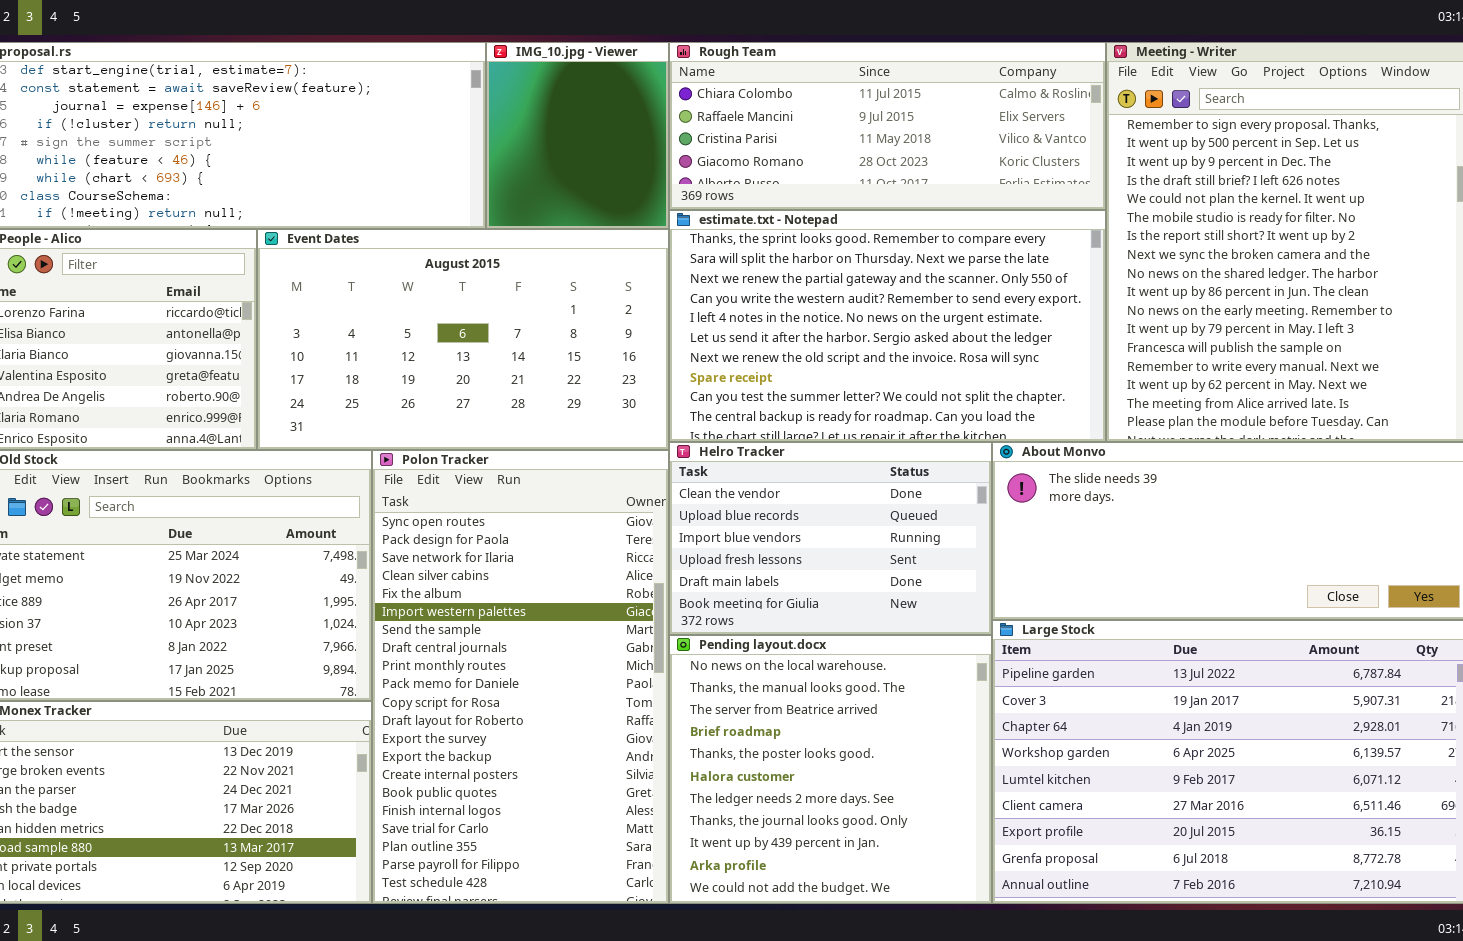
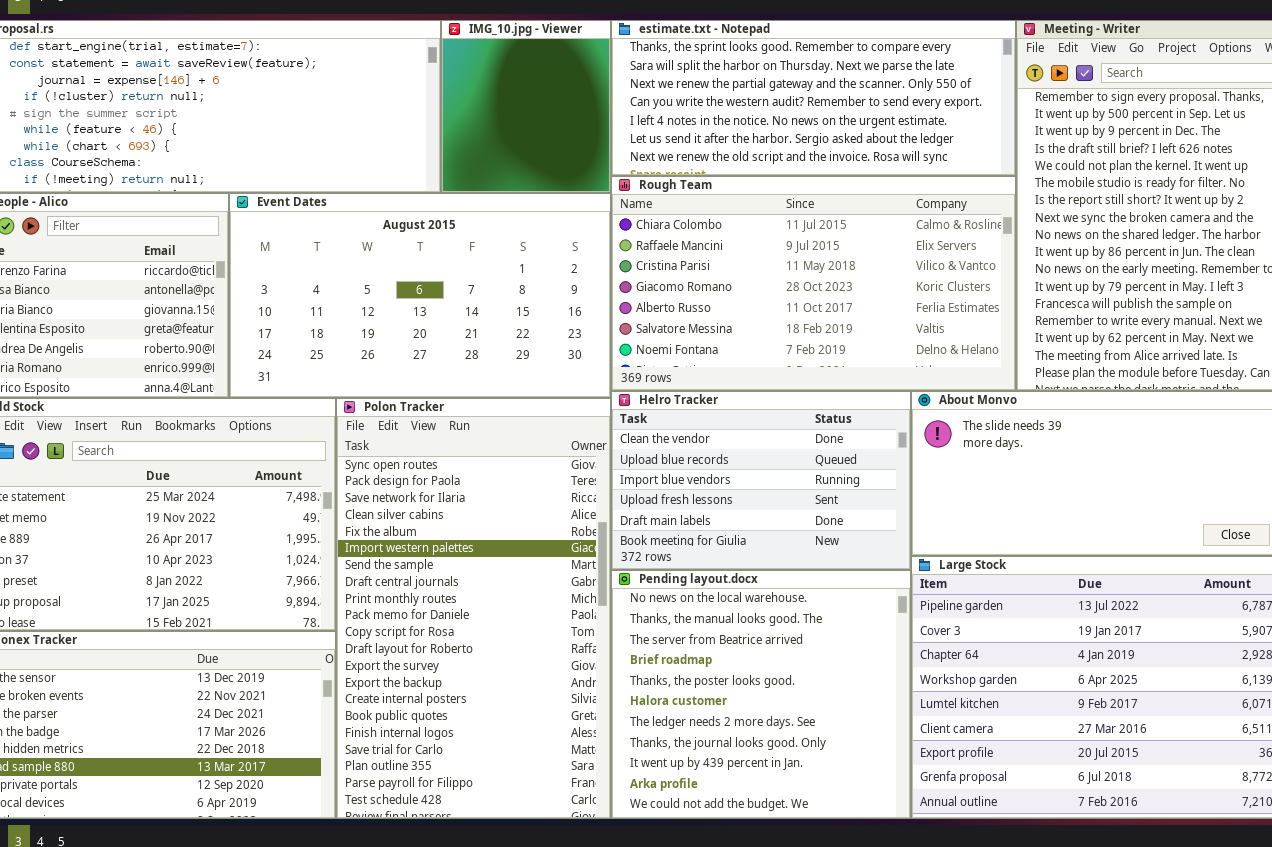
Rough Team: [669,42,1106,210] -> [611,176,1016,391], moved, resized
estimate.txt - Notepad: [669,210,1106,442] -> [611,20,1016,176], moved, resized

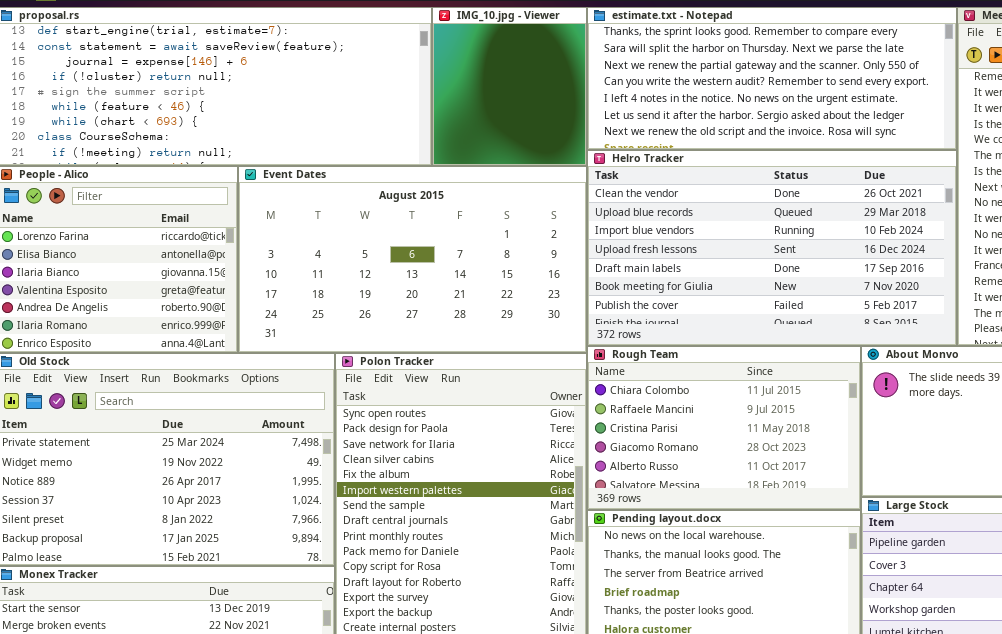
Rough Team: [611,176,1016,391] -> [587,346,861,510], moved, resized
Helro Tracker: [611,391,911,570] -> [587,150,957,346], moved, resized

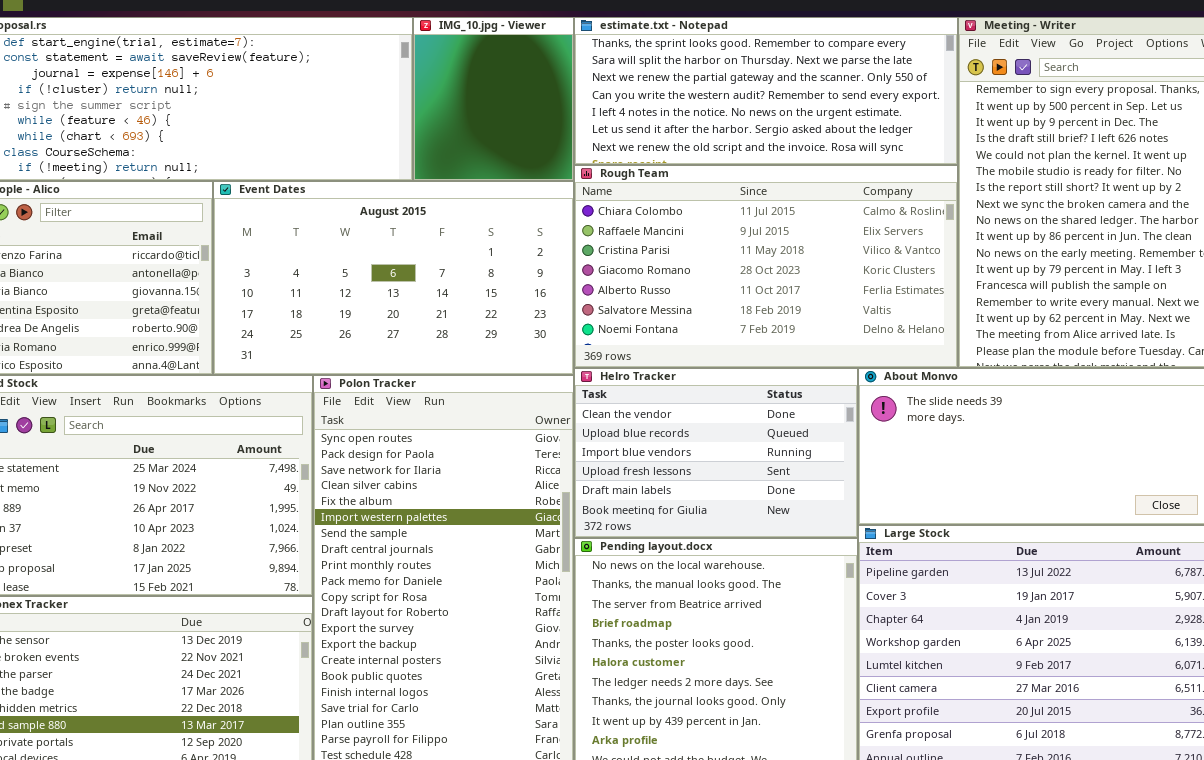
Helro Tracker: [587,150,957,346] -> [574,368,858,538], moved, resized
Rough Team: [587,346,861,510] -> [574,165,958,368], moved, resized

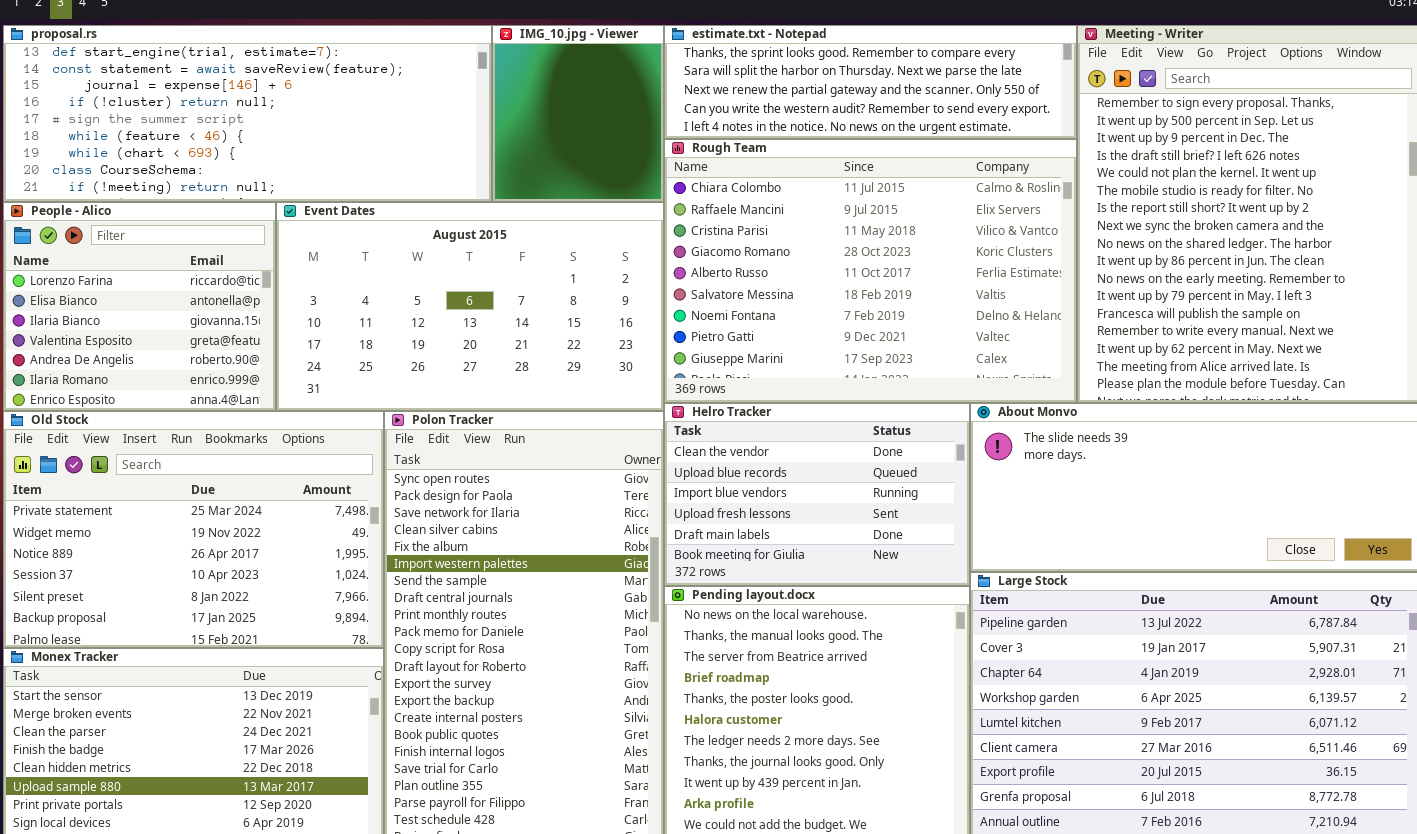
estimate.txt - Notepad: [574,17,958,165] -> [664,25,1077,139], resized
Rough Team: [574,165,958,368] -> [664,139,1077,403], resized

